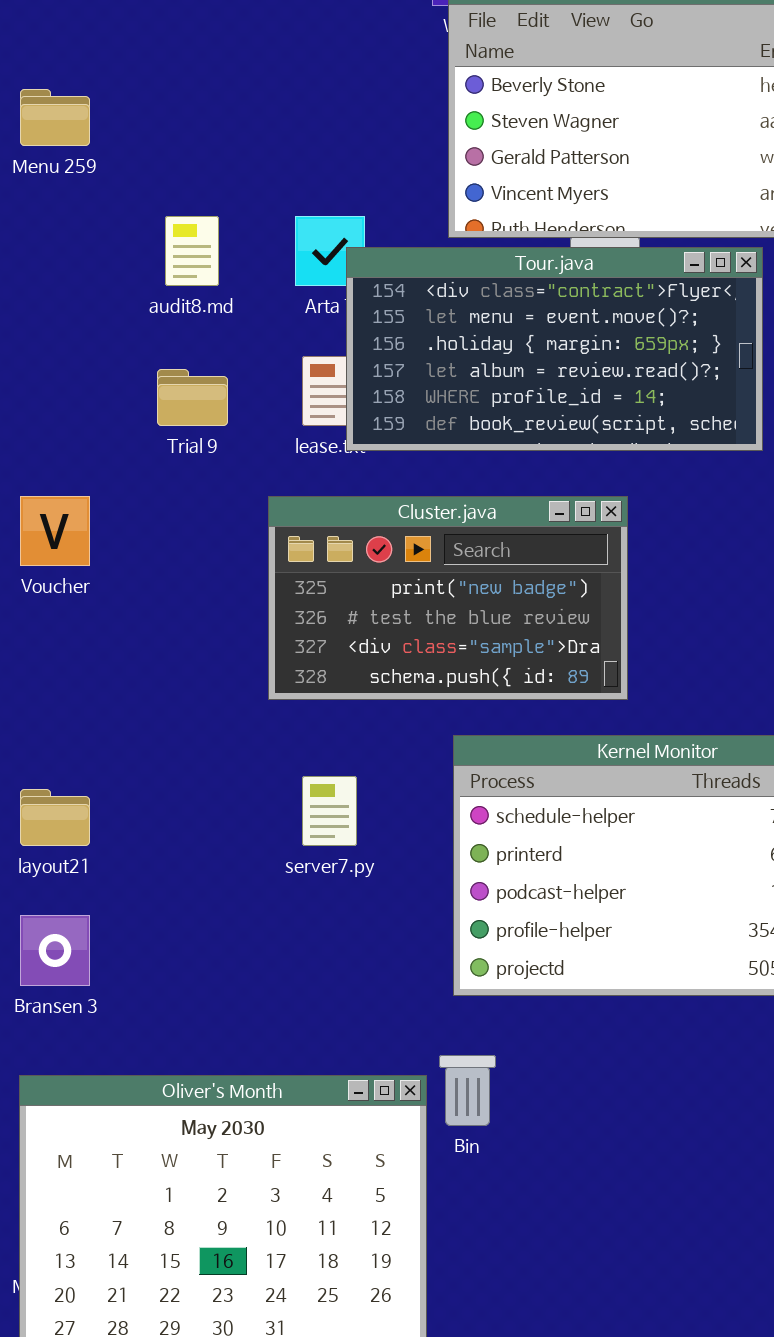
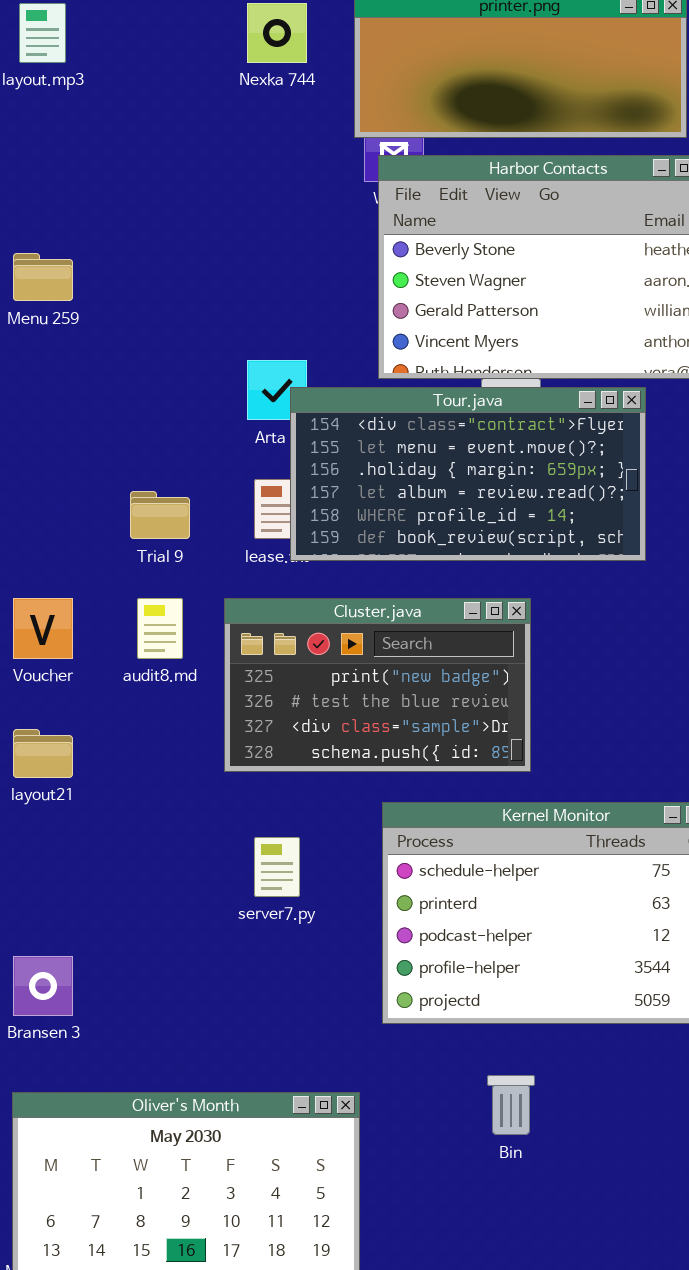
audit8.md: [165,216,219,286] -> [137,598,183,659], moved
layout21: [20,789,90,846] -> [13,729,73,778], moved
Bin: [439,1055,496,1126] -> [487,1075,535,1135], moved

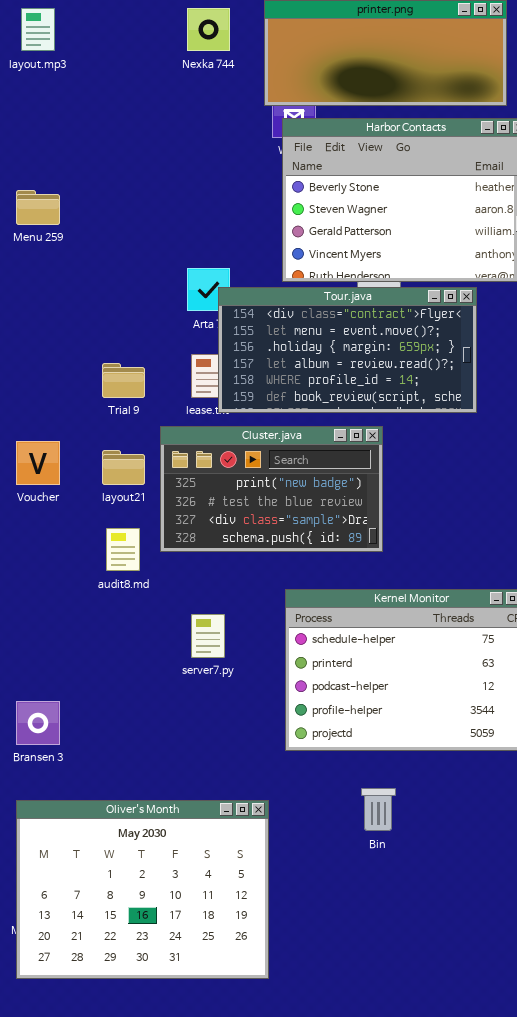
audit8.md: [137,598,183,659] -> [106,528,140,571], moved
Cluster.java: [224,598,531,772] -> [160,426,383,552], moved
layout21: [13,729,73,778] -> [102,450,145,485], moved

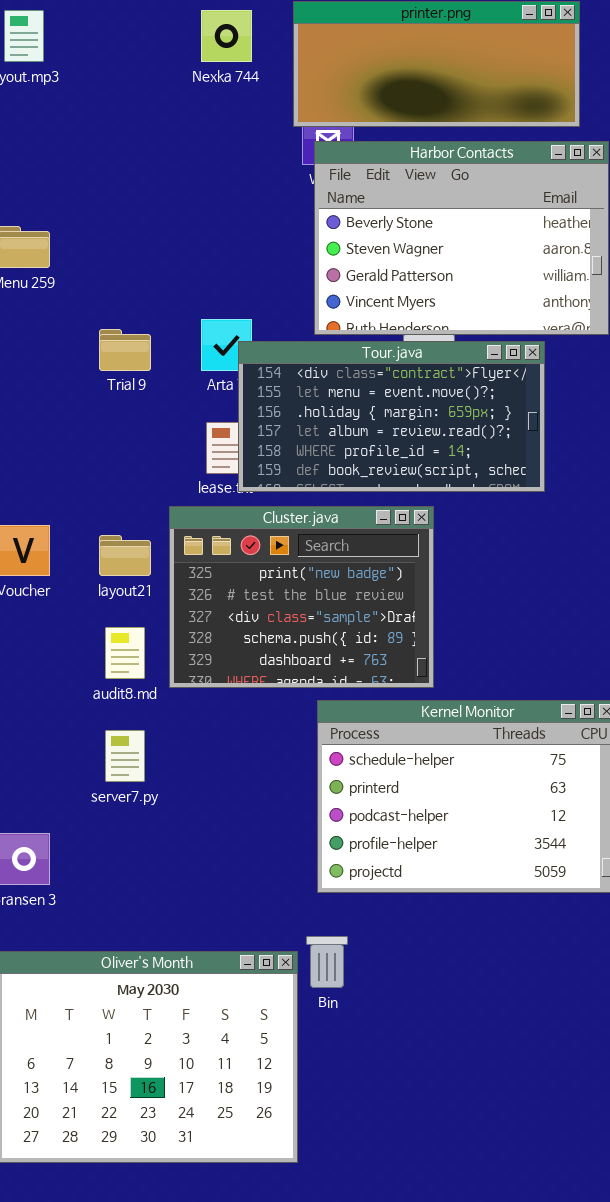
Trial 9: [102,363,145,398] -> [99,329,151,371], moved
Cluster.java: [160,426,383,552] -> [169,506,434,688], resized
server7.py: [191,614,225,658] -> [105,730,145,782], moved
Bin: [361,788,396,831] -> [306,936,348,988], moved

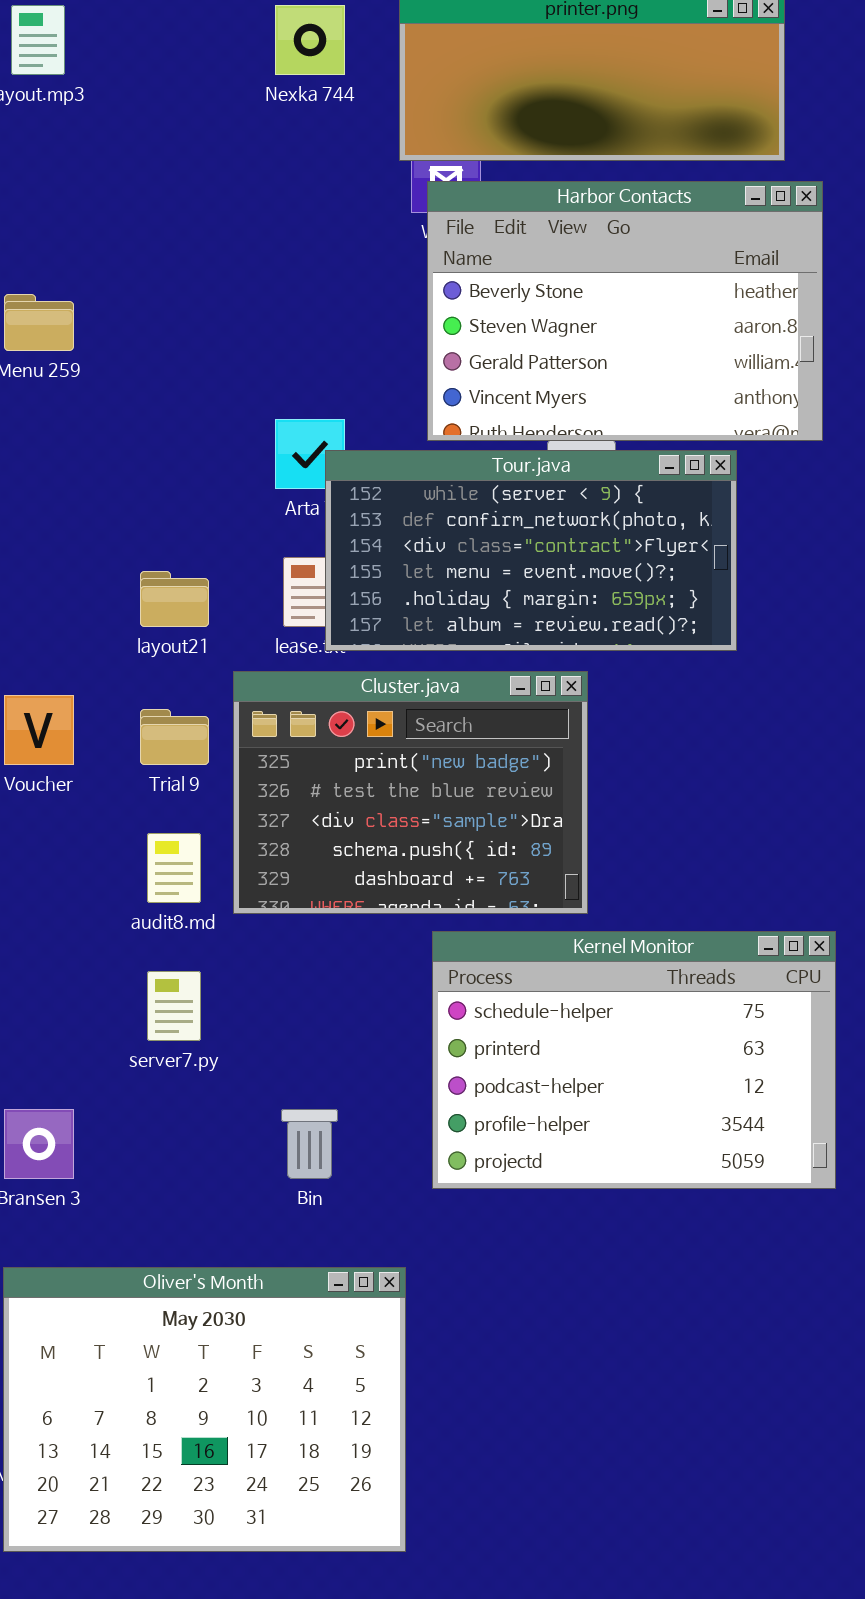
Trial 9: [99,329,151,371] -> [140,709,209,765], moved
Tour.java: [238,341,545,492] -> [325,450,737,651], scrolled up 2 rows
layout21: [99,535,151,576] -> [140,571,209,627], moved
Bin: [306,936,348,988] -> [281,1109,338,1179], moved

